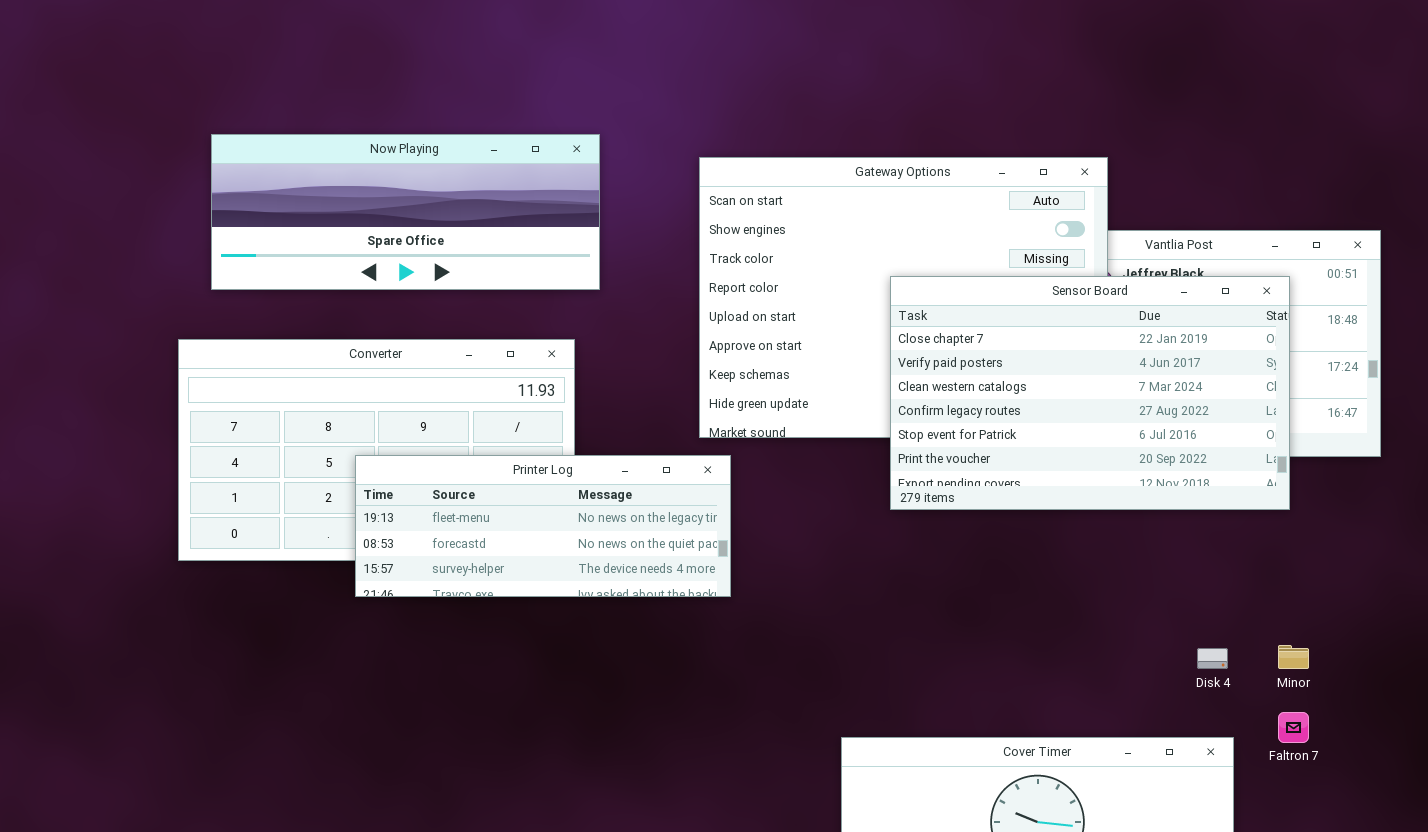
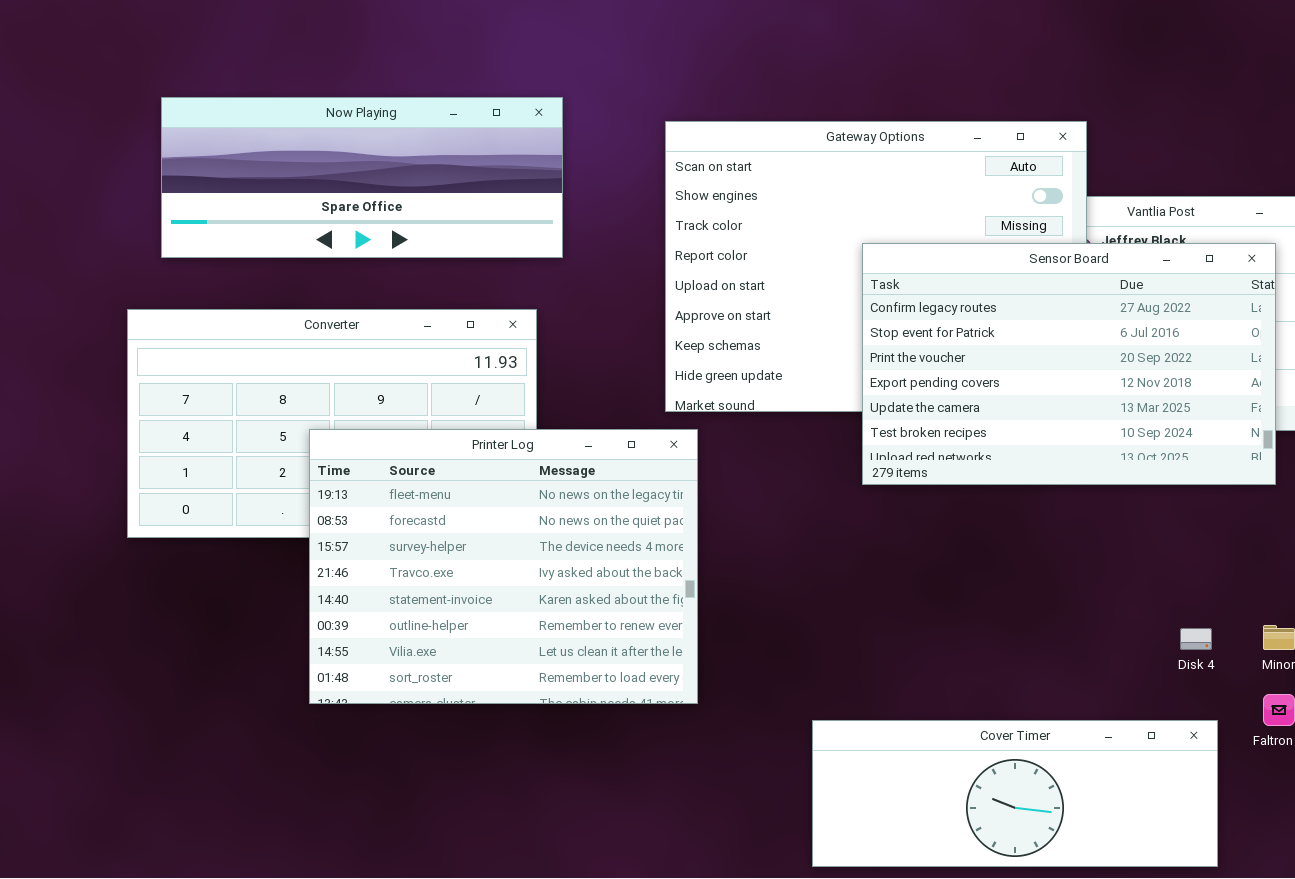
Sensor Board: [890,276,1290,510] -> [862,243,1276,485], scrolled down 3 rows
Printer Log: [355,455,731,597] -> [309,429,698,704], resized

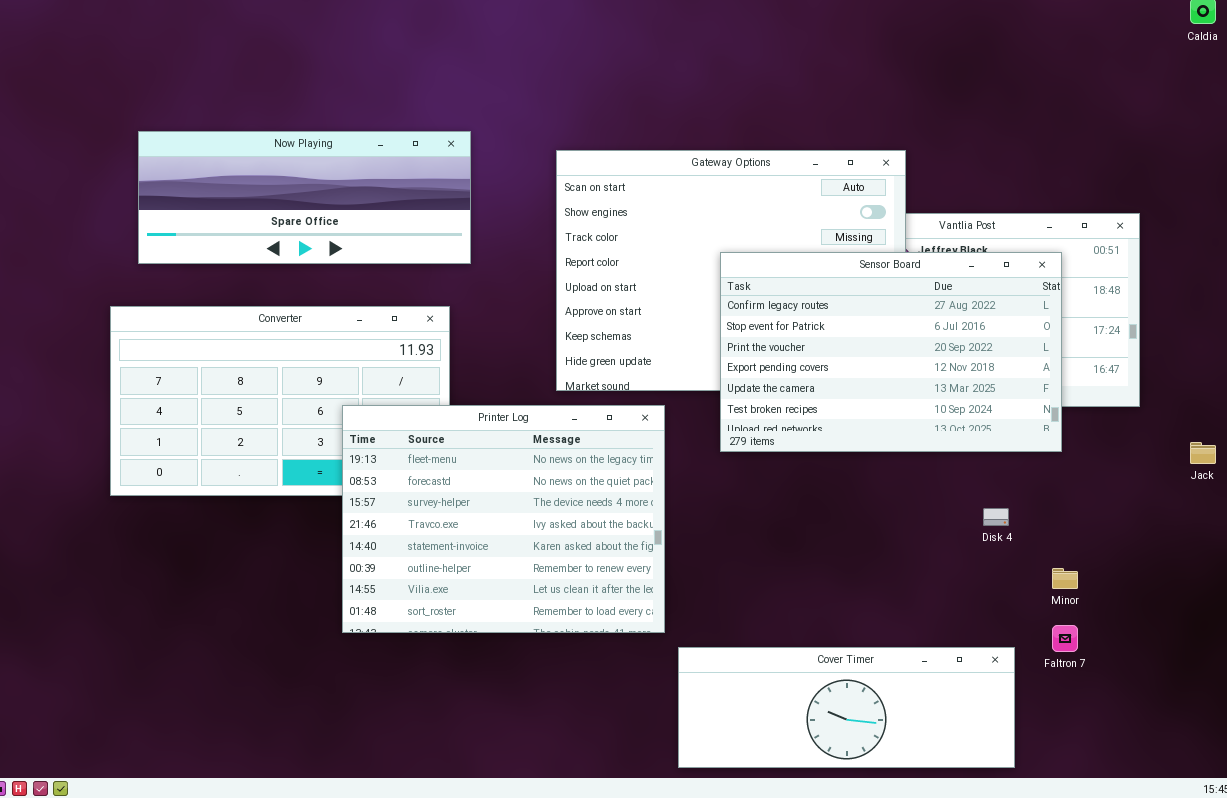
Printer Log: [309,429,698,704] -> [342,405,665,633], moved
Disk 4: [1180,628,1212,650] -> [983,508,1009,526], moved

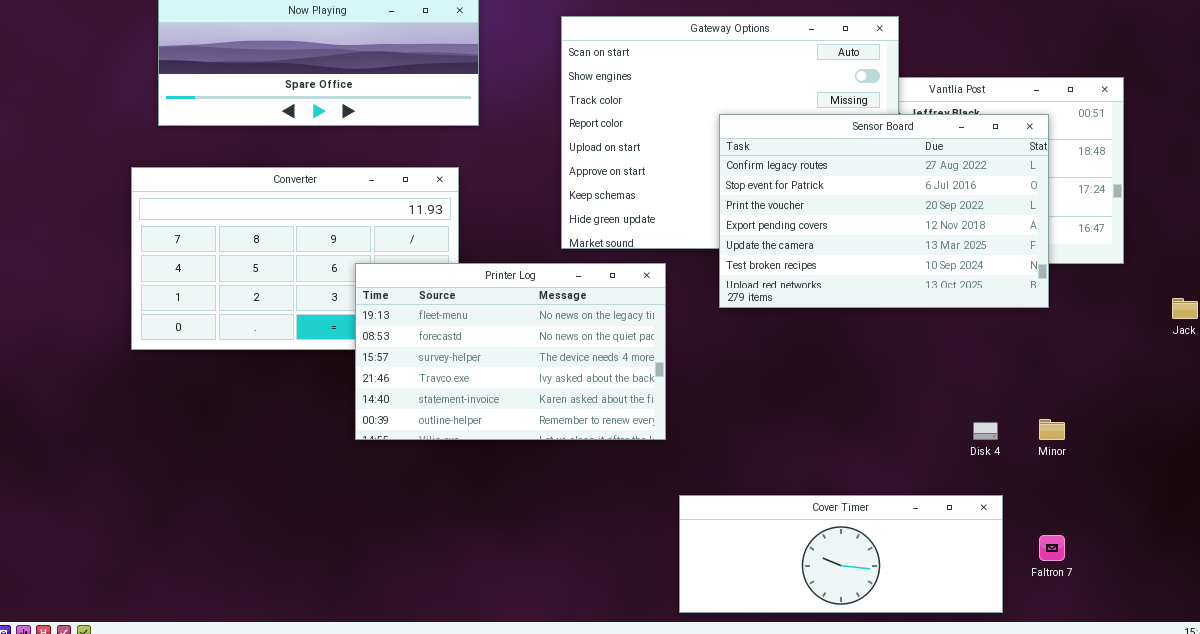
Printer Log: [342,405,665,633] -> [355,263,666,440], resized
Disk 4: [983,508,1009,526] -> [973,422,998,440], moved
Faltron 7: [1052,625,1078,652] -> [1039,535,1065,561], moved

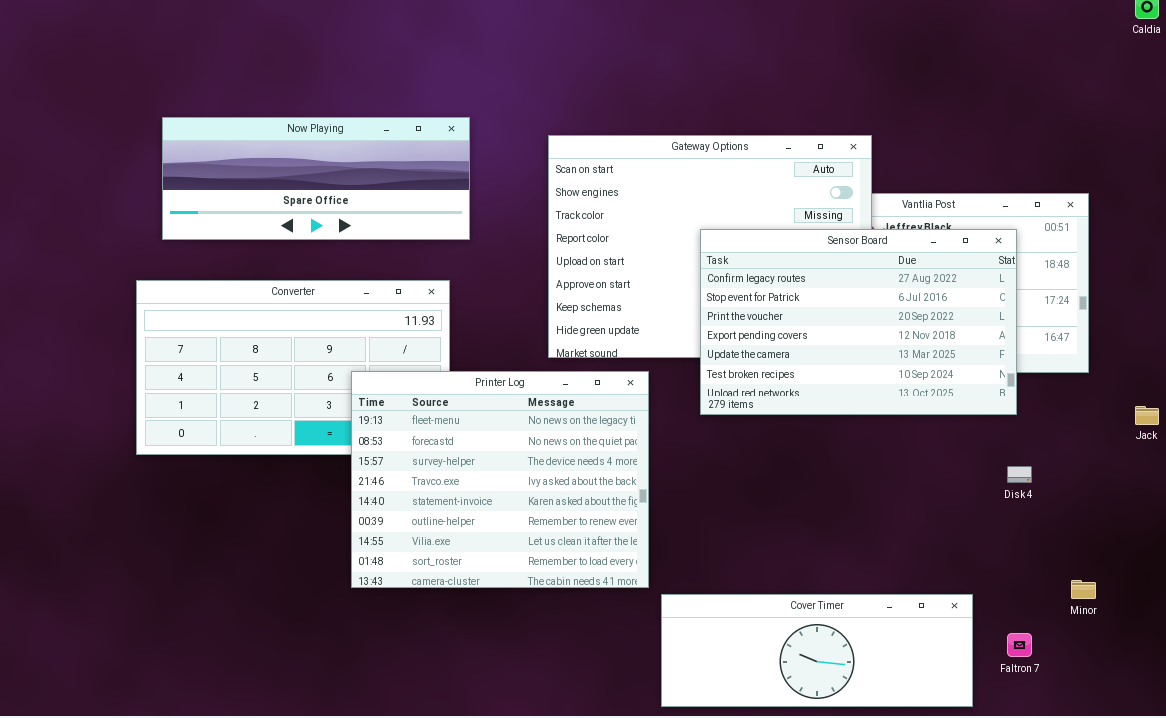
Printer Log: [355,263,666,440] -> [351,371,649,588], resized
Minor: [1039,419,1065,440] -> [1071,580,1096,599], moved
Disk 4: [973,422,998,440] -> [1007,466,1032,483], moved

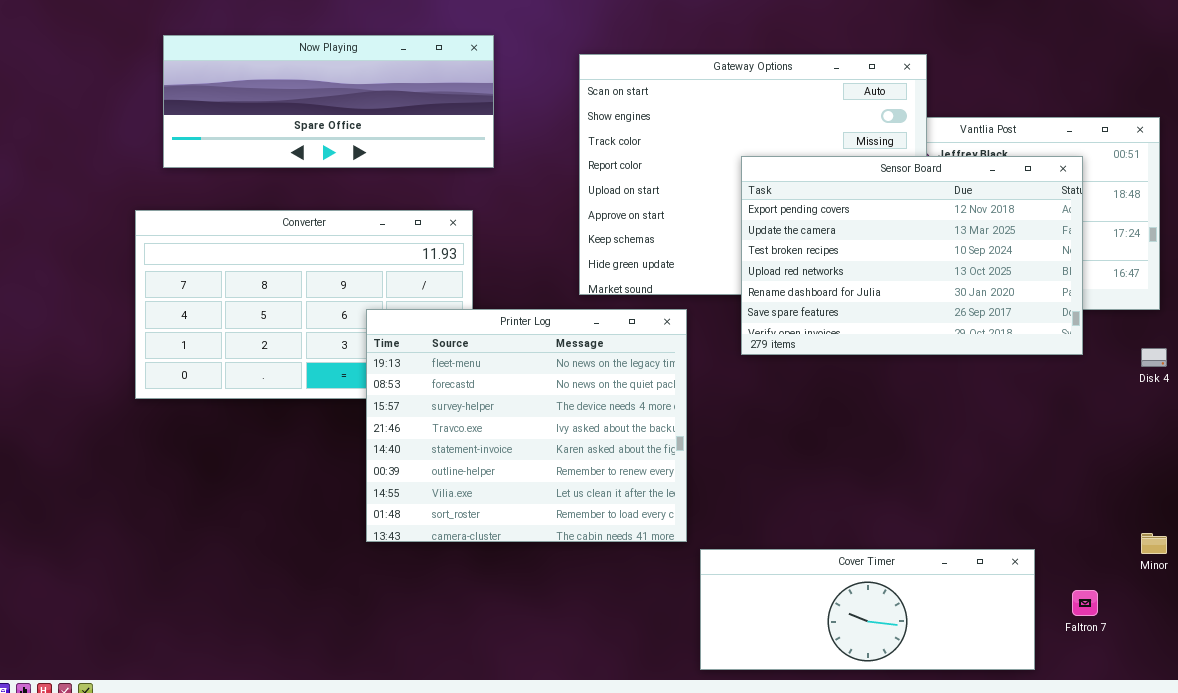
Sensor Board: [700,229,1017,415] -> [741,156,1083,355], scrolled down 3 rows
Disk 4: [1007,466,1032,483] -> [1141,348,1167,367], moved

